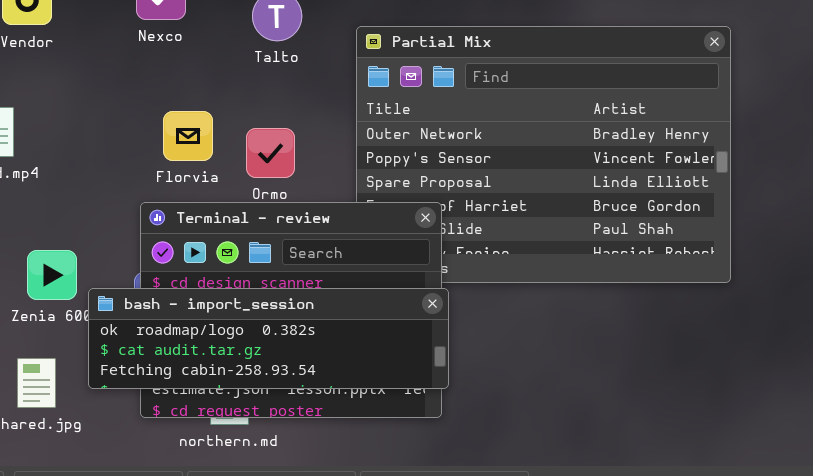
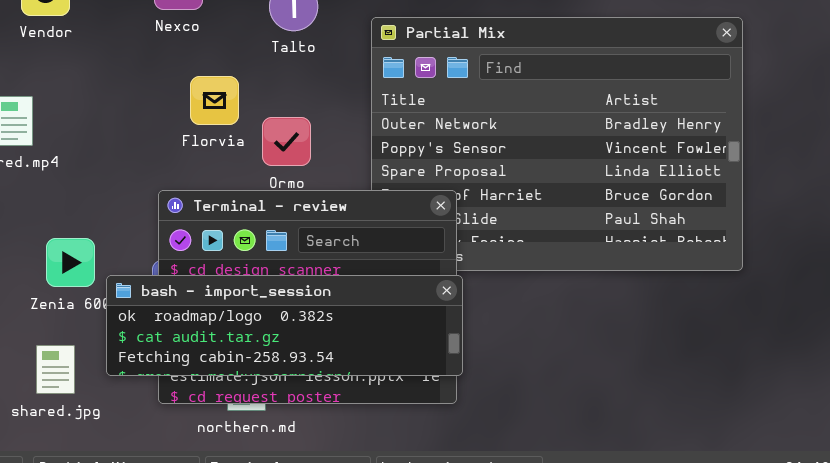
Florvia: [163,111,213,161] -> [190,76,239,125], moved

